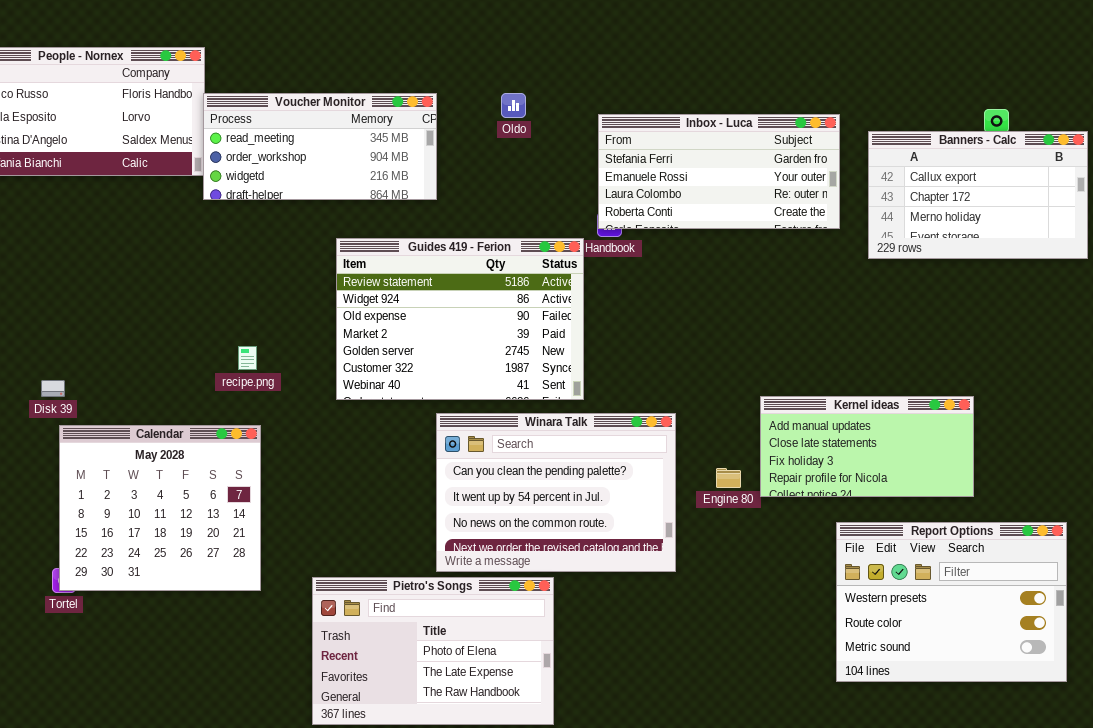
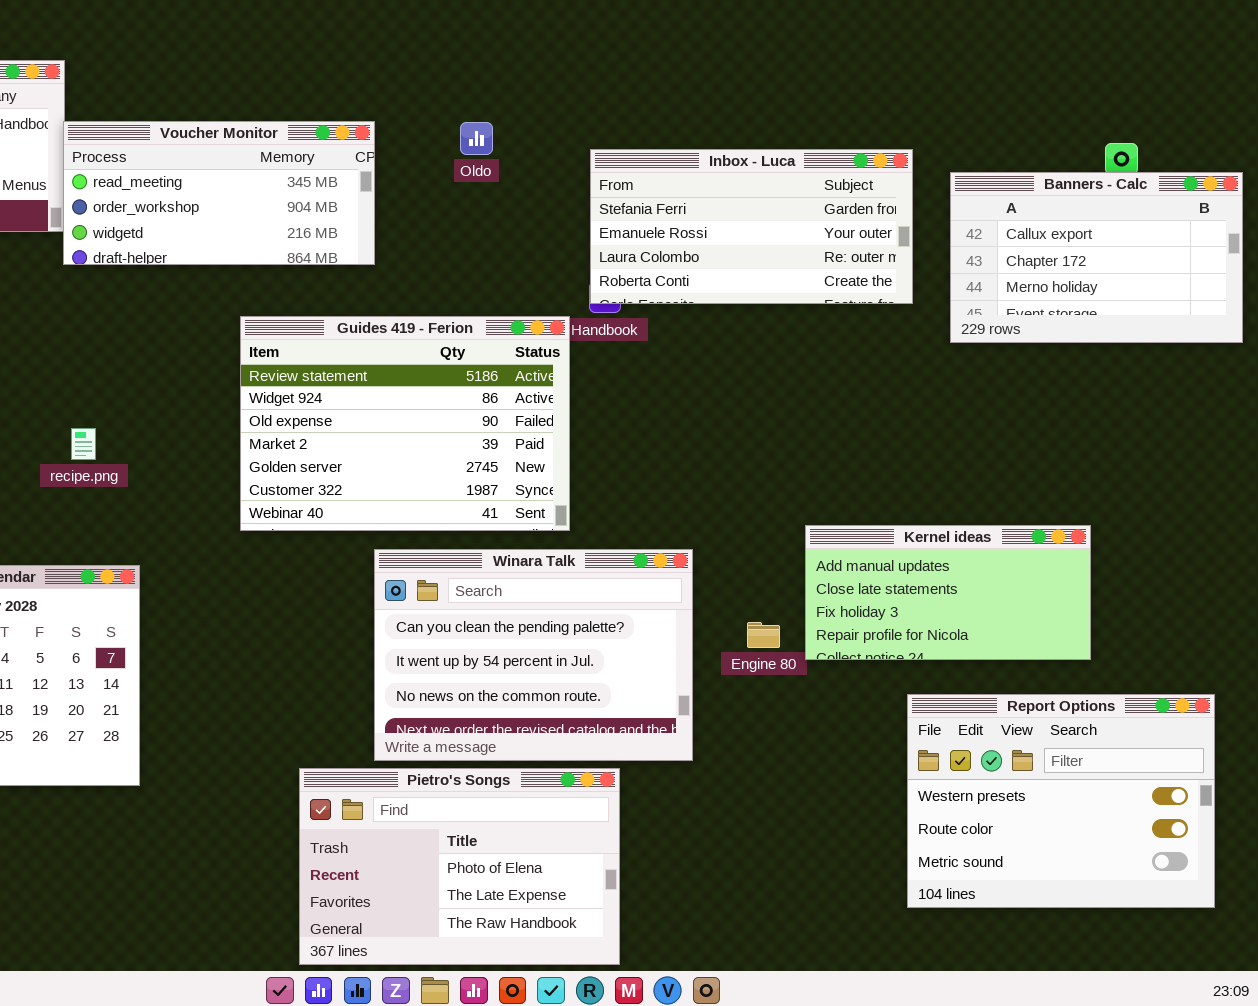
recipe.png: [238,346,257,370] -> [71,428,96,460], moved
Pietro's Songs: [312,577,554,725] -> [299,768,620,965], moved

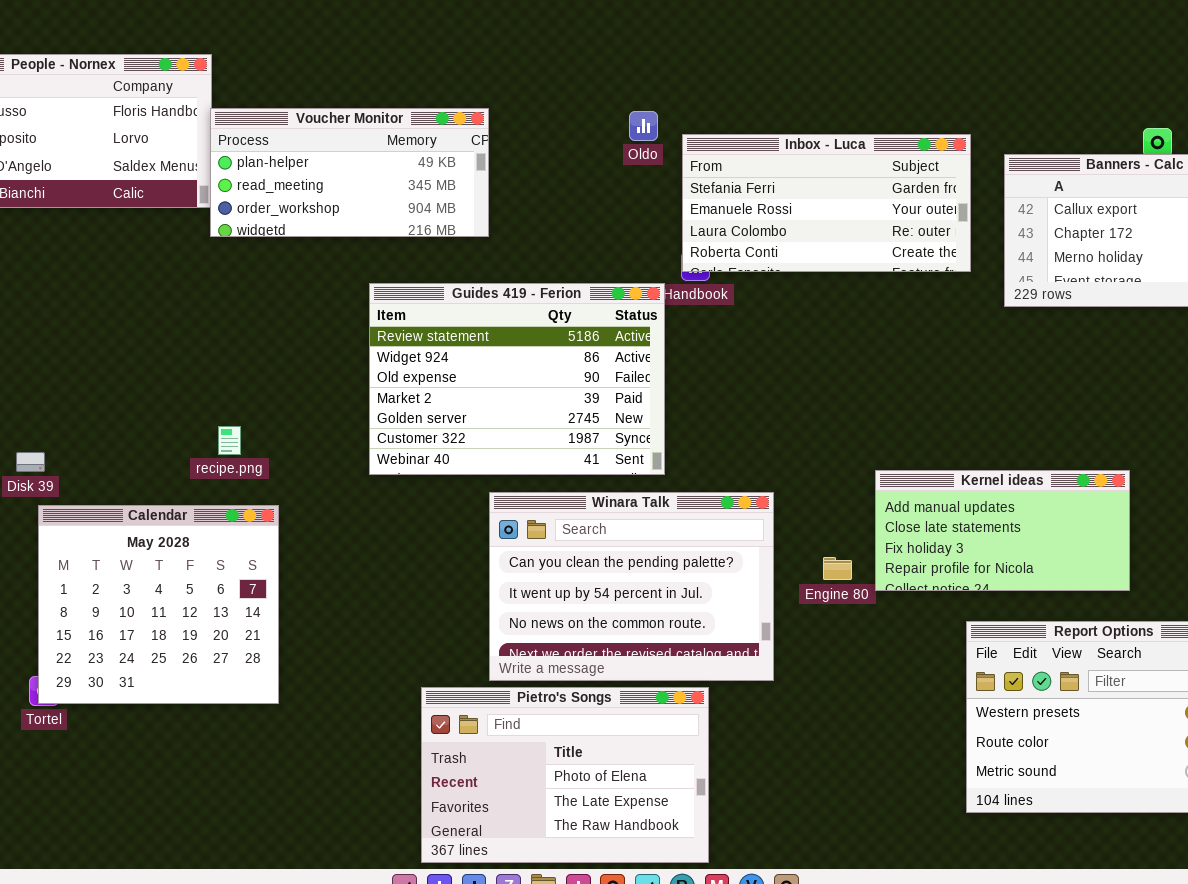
Voucher Monitor: [63,121,375,265] -> [210,108,489,237], scrolled up 1 row
Oldo: [460,122,493,155] -> [629,111,658,141], moved
recipe.png: [71,428,96,460] -> [218,426,241,455], moved

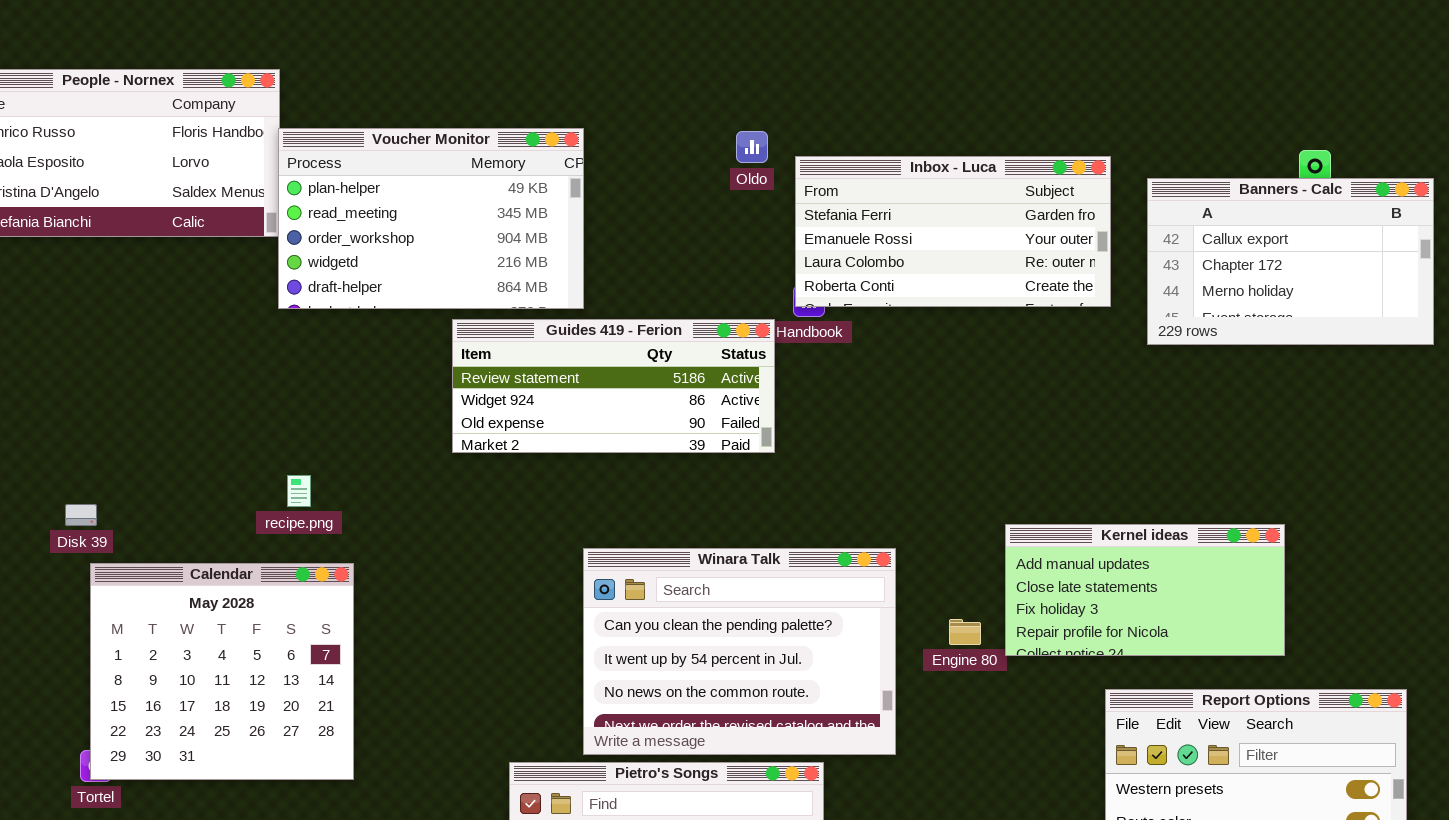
Voucher Monitor: [210,108,489,237] -> [278,128,584,309], resized
Guides 419 - Ferion: [369,283,665,475] -> [452,319,775,453], resized

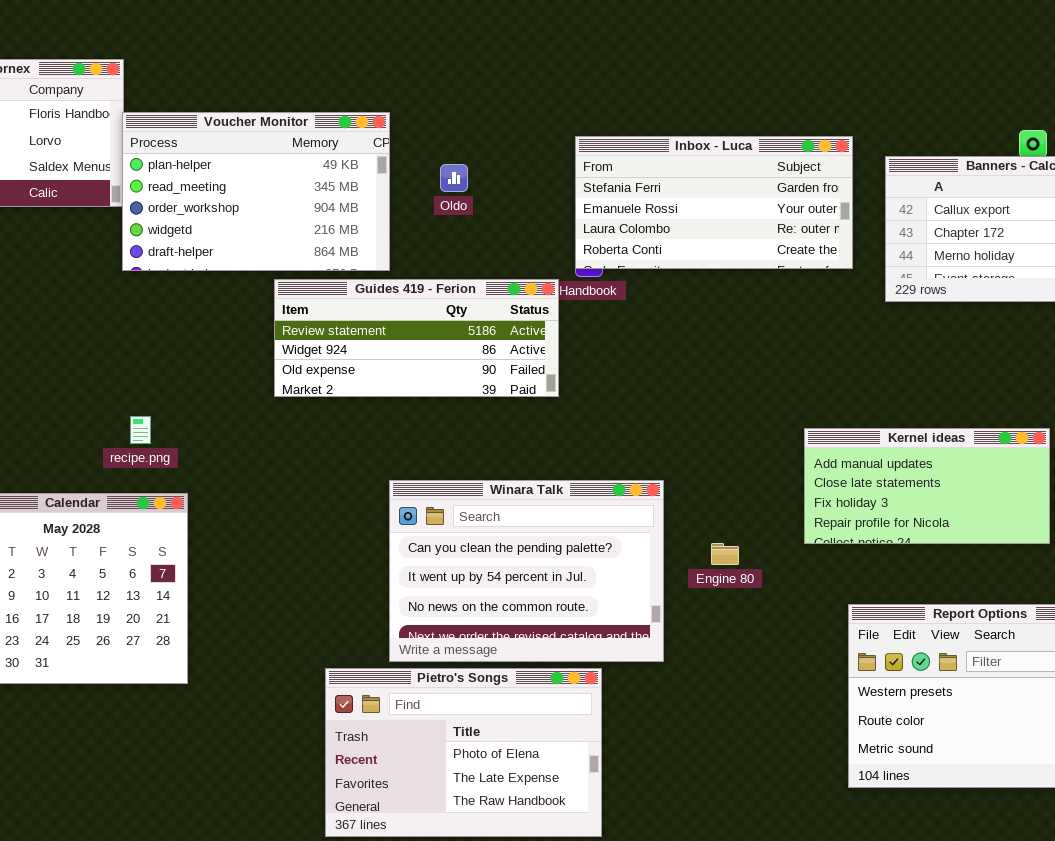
Oldo: [736,131,768,163] -> [440,164,468,192], moved
Kernel ideas: [1005,524,1285,656] -> [804,428,1050,544], moved

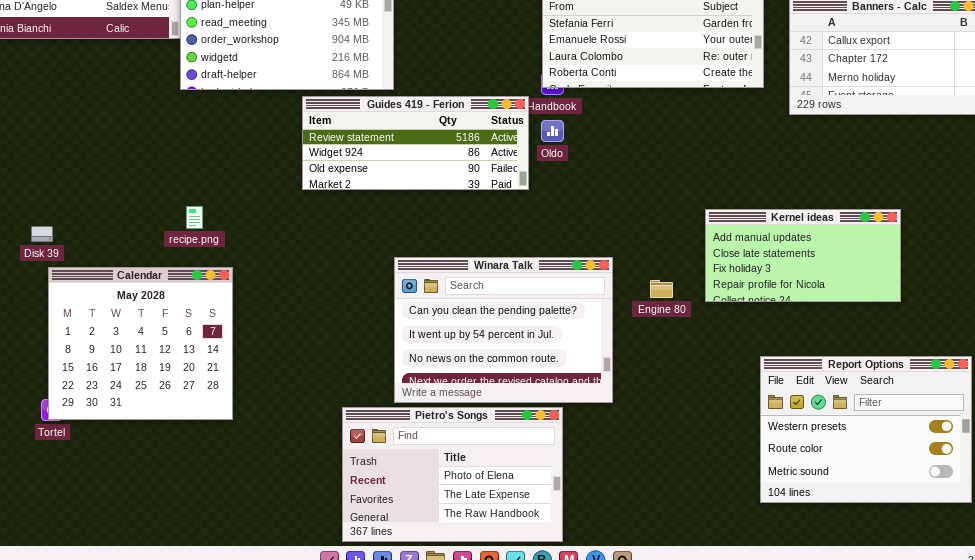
Oldo: [440,164,468,192] -> [541,120,564,142], moved
Kernel ideas: [804,428,1050,544] -> [705,209,901,302], moved
Engine 80: [711,543,739,565] -> [650,280,673,298], moved

